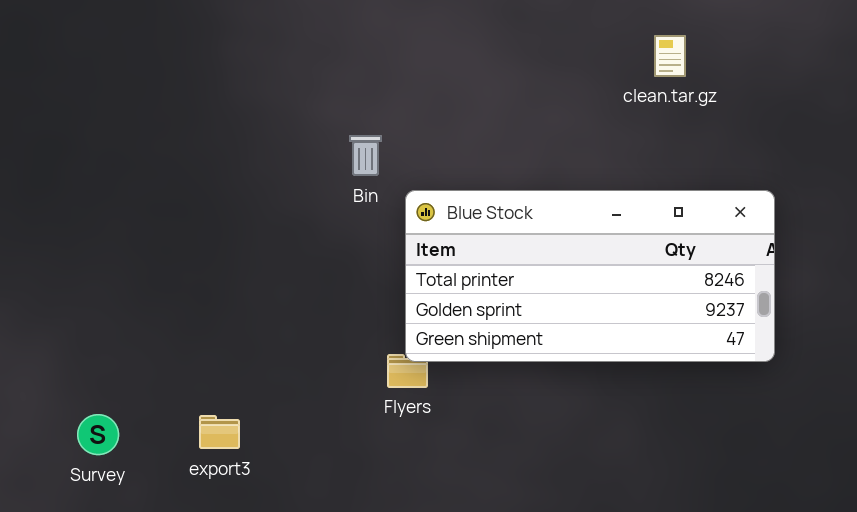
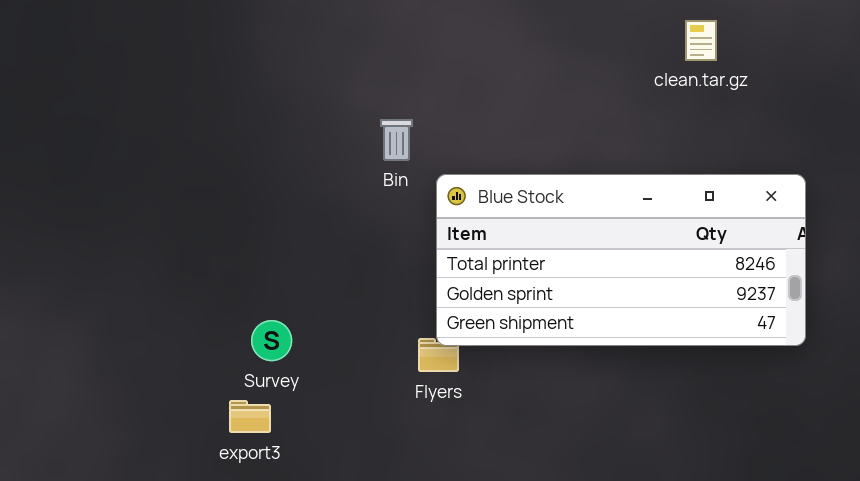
Survey: [77,414,119,455] -> [251,320,292,361], moved

